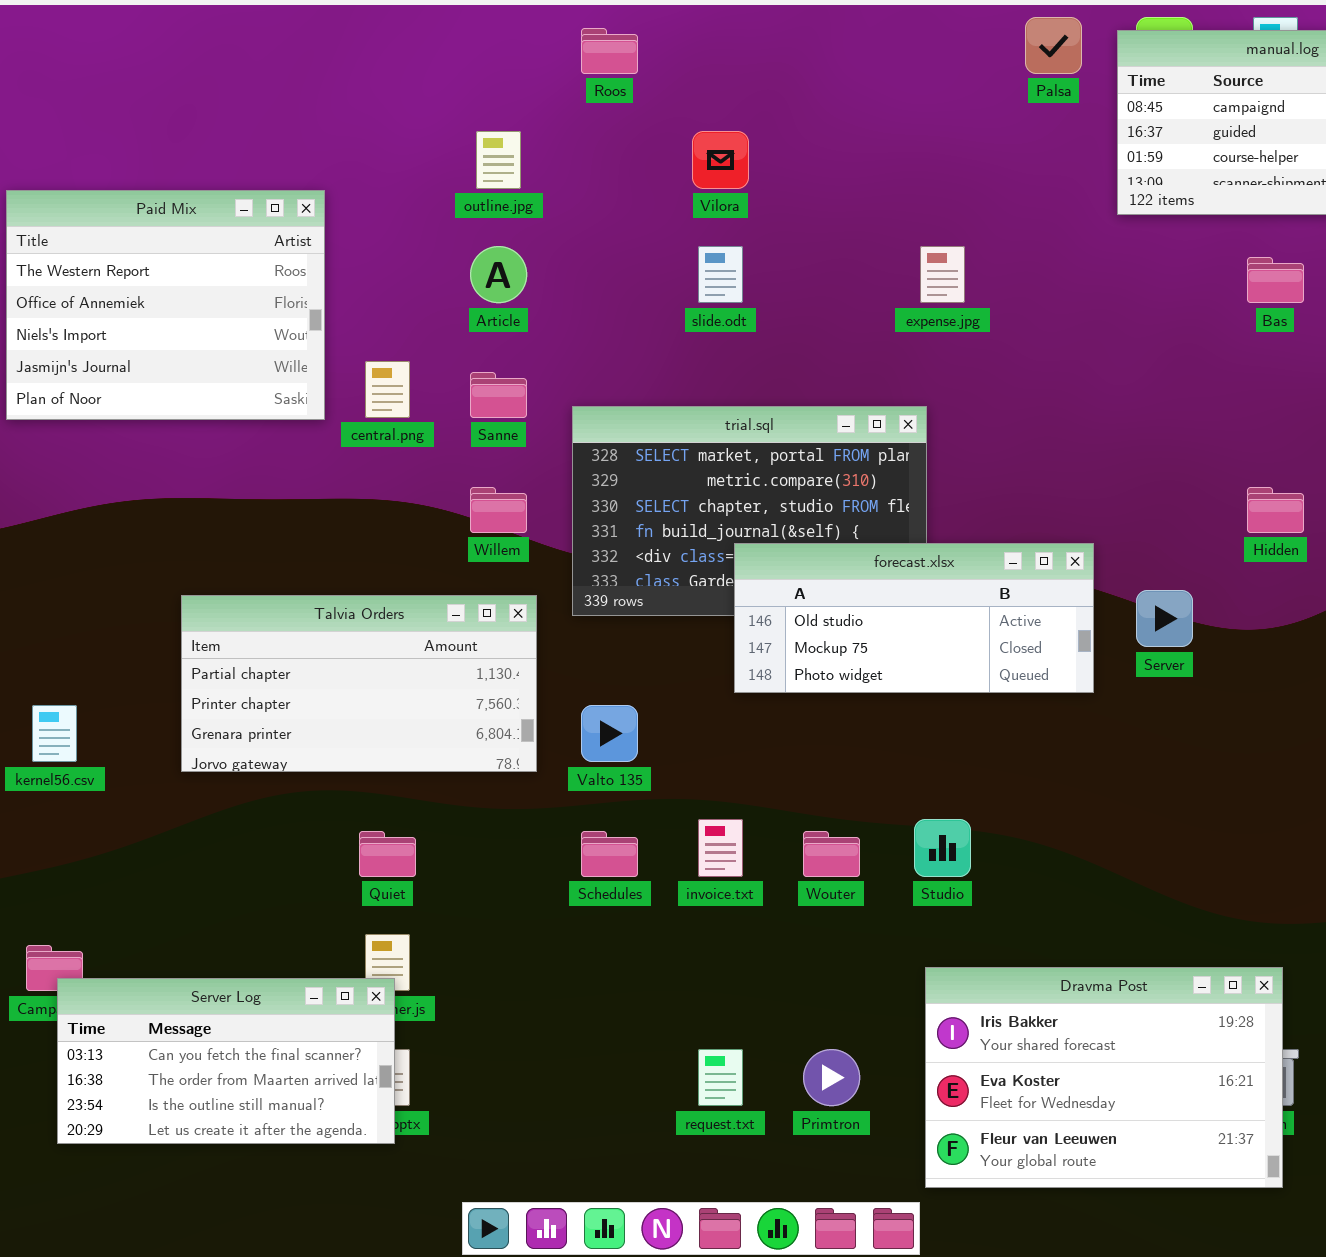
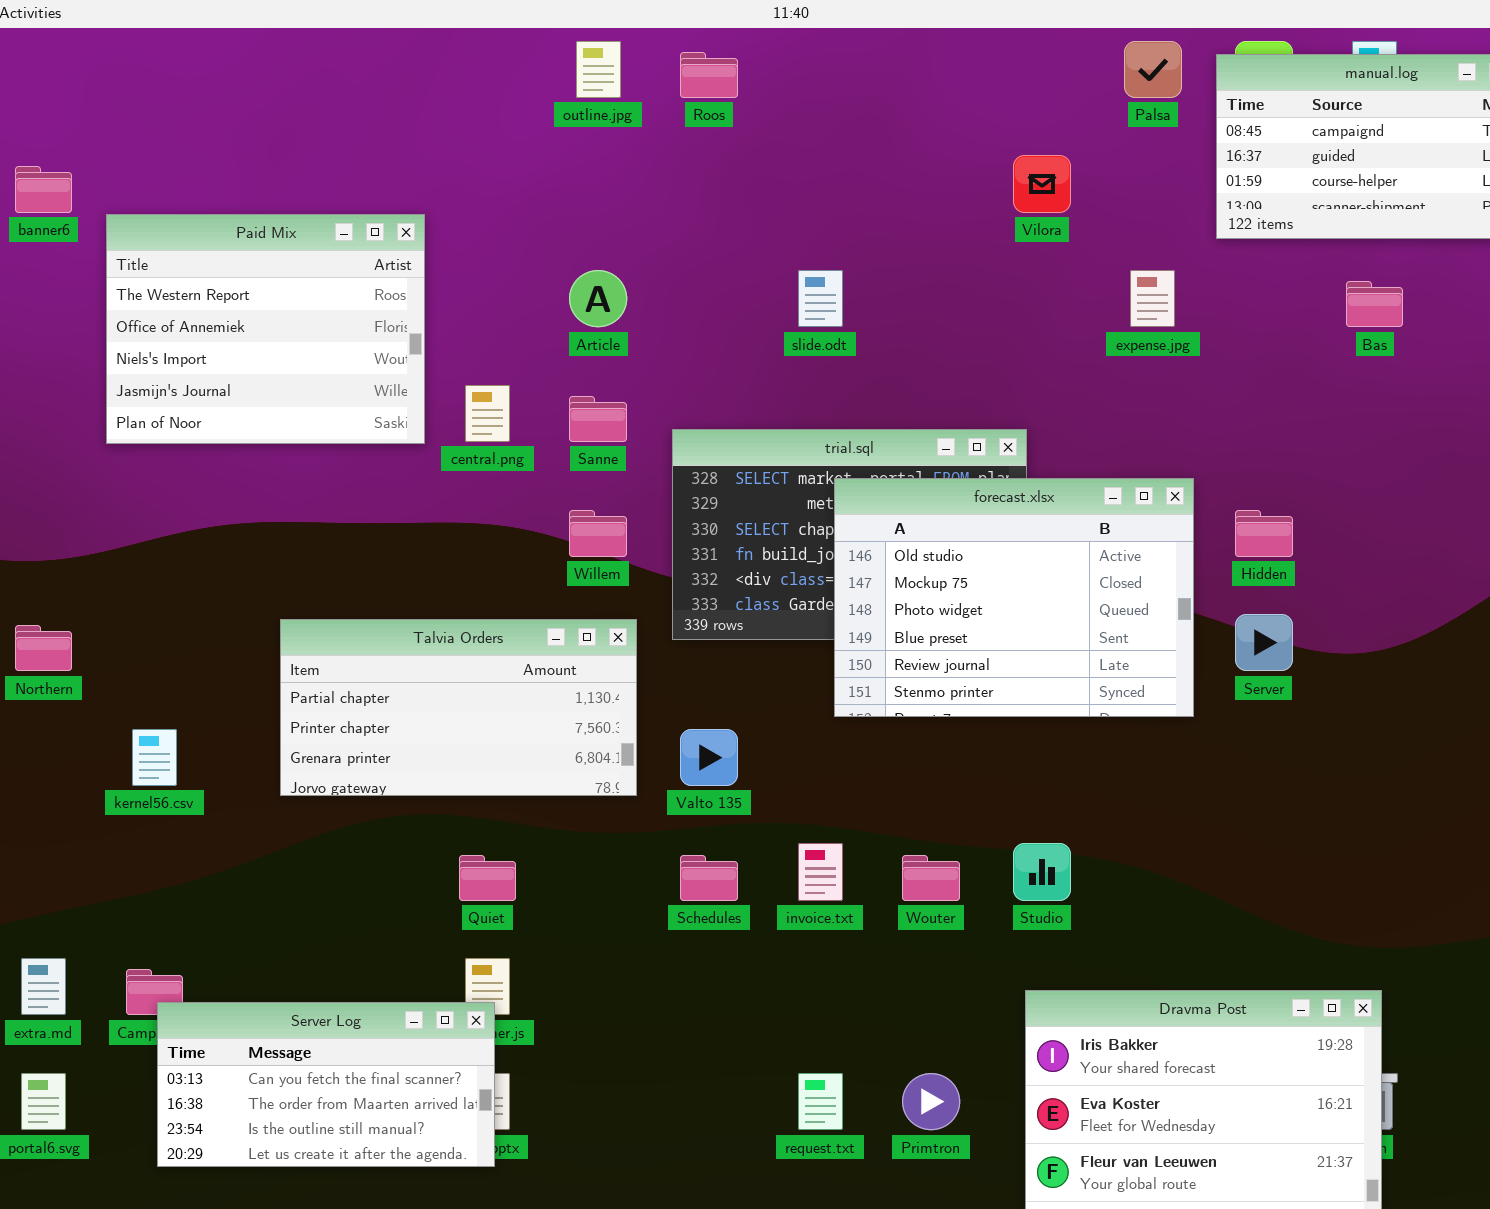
outline.jpg: [476,131,521,189] -> [576,41,621,98], moved
Vilora: [692,131,749,189] -> [1013,155,1071,213], moved
expense.jpg: [920,246,965,303] -> [1130,270,1175,327], moved
Hidden: [1247,487,1304,533] -> [1235,510,1293,557], moved
forecast.xlsx: [734,543,1094,693] -> [834,478,1194,717], resized

